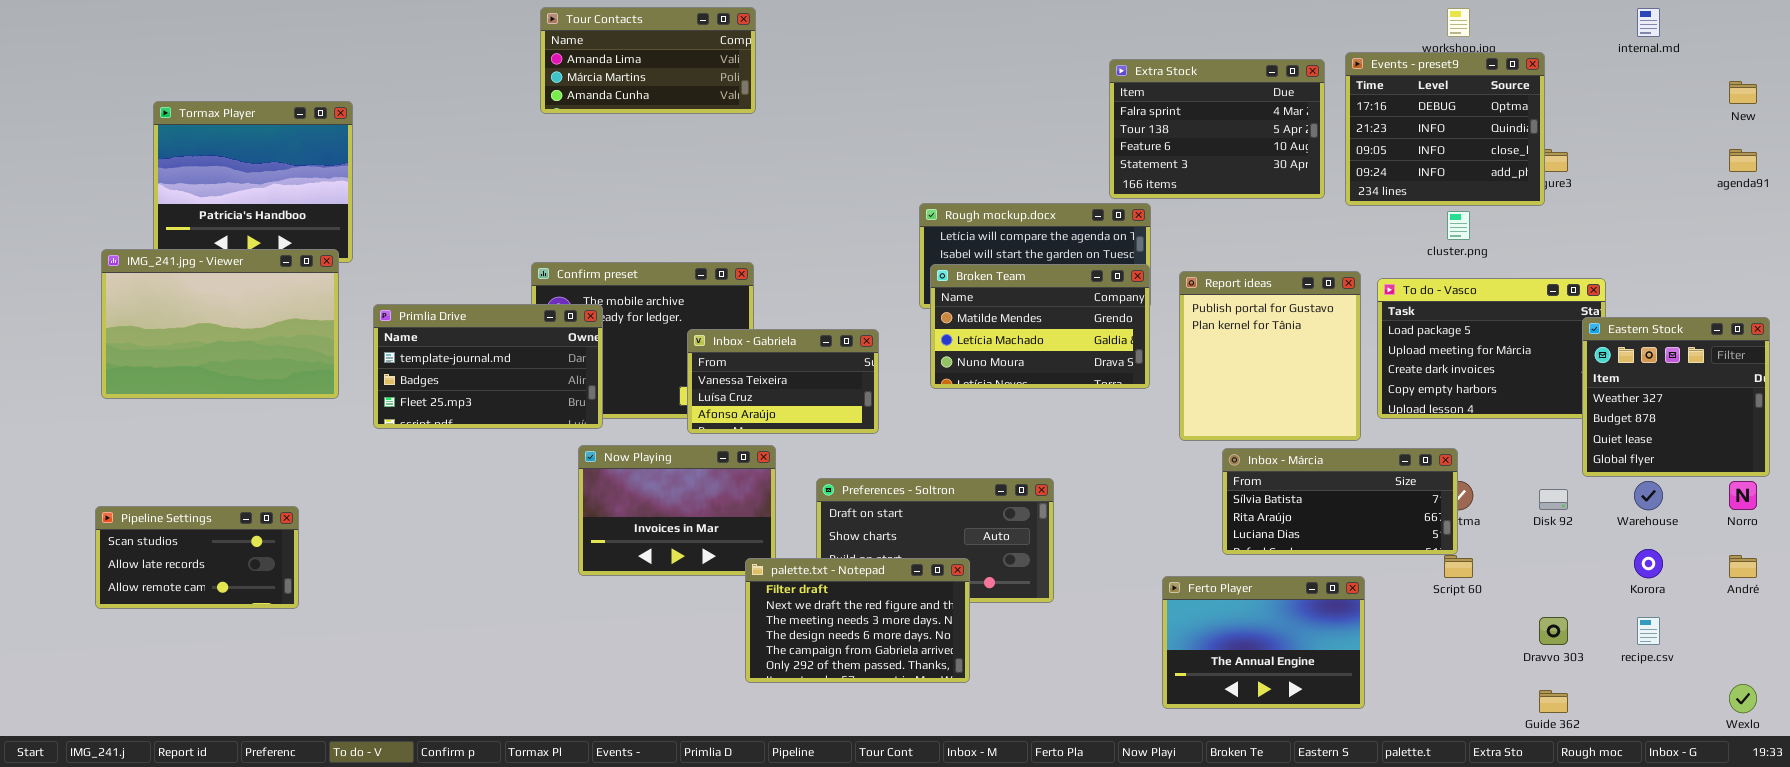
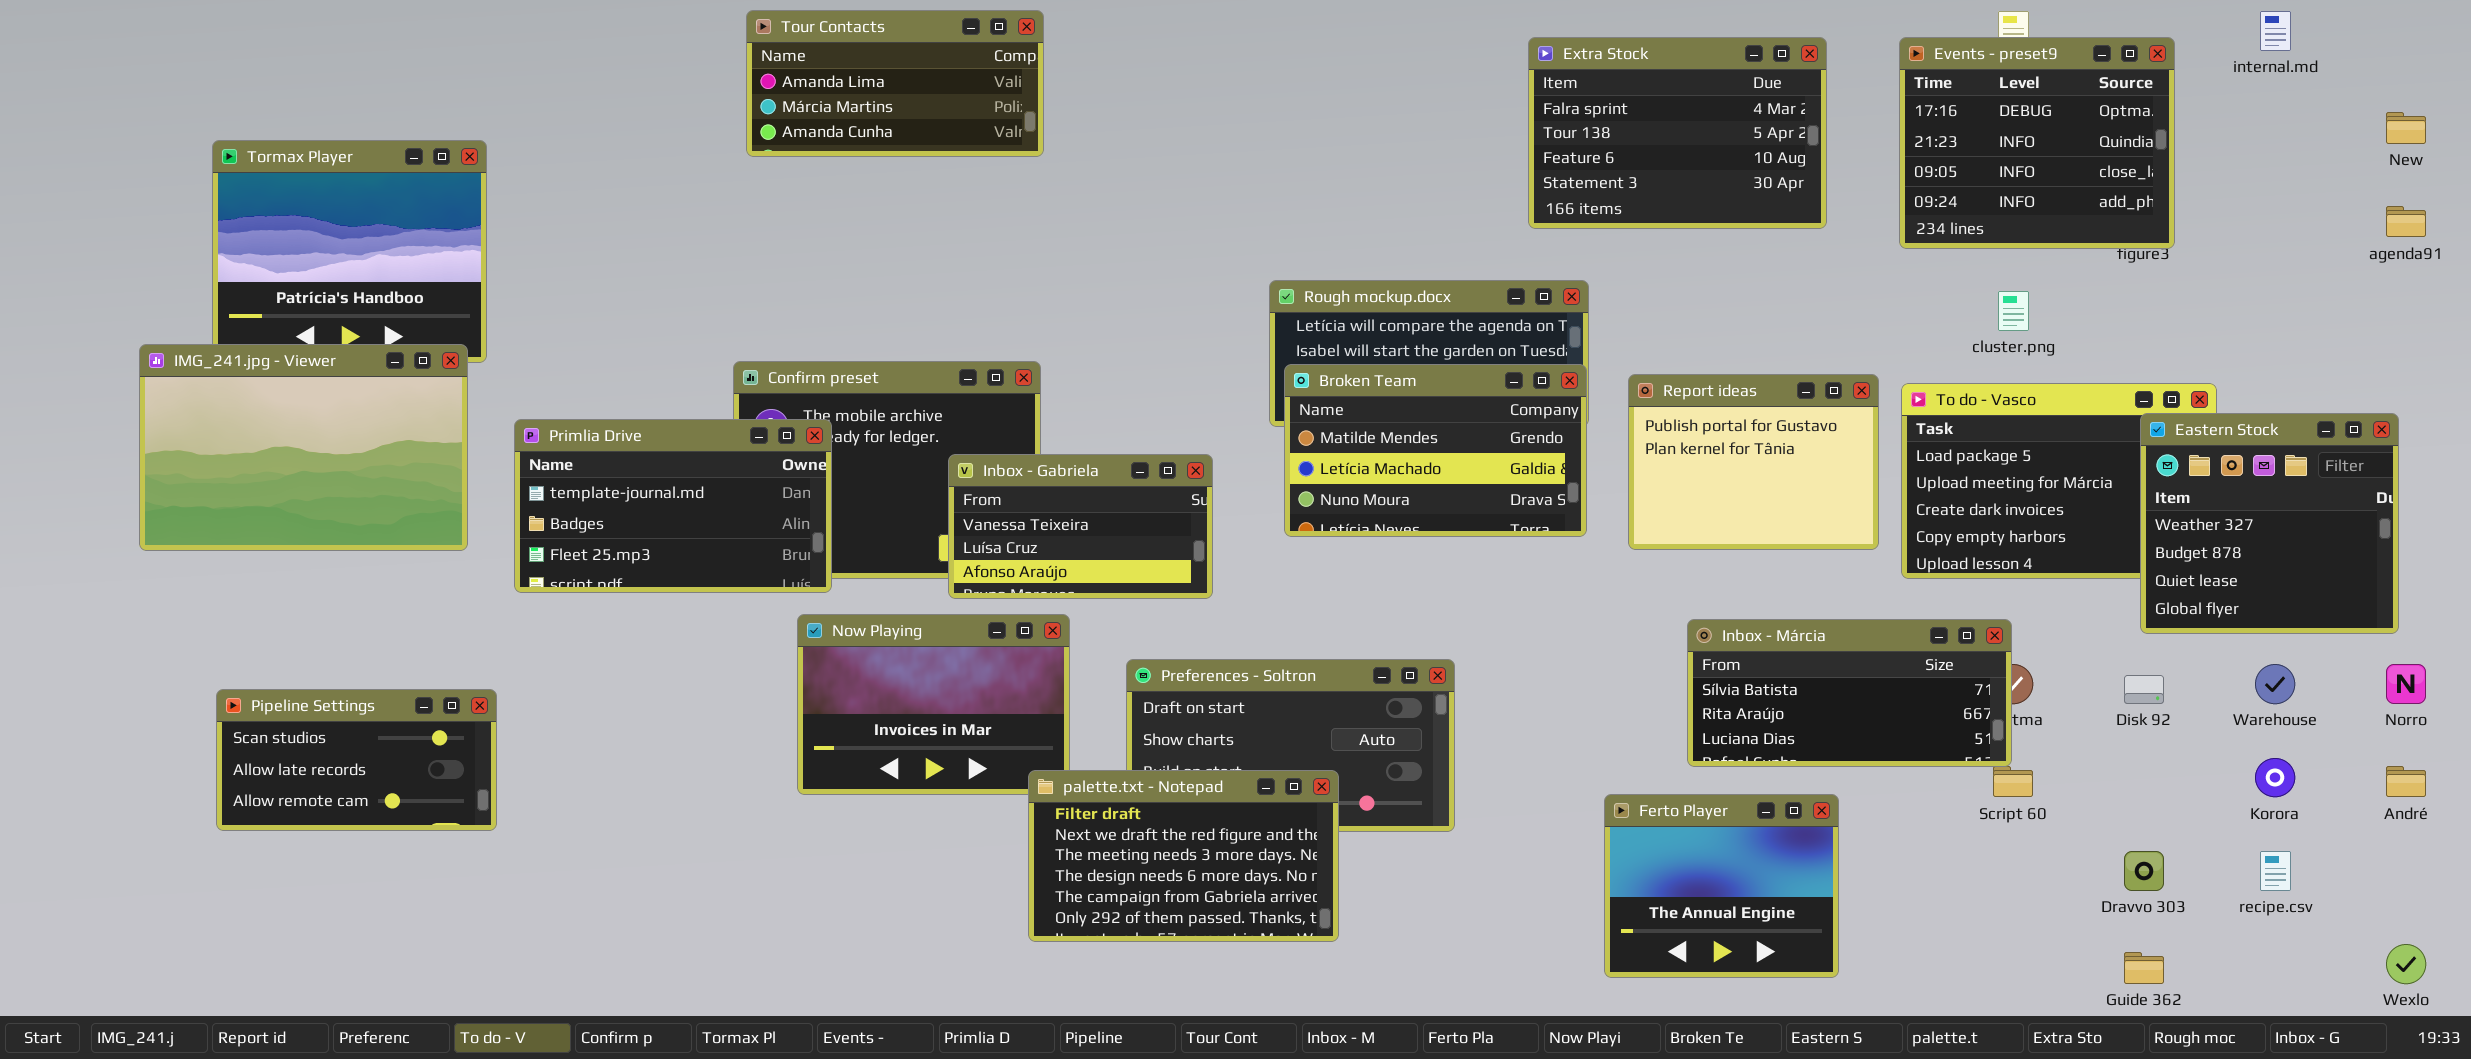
Events - preset9: [1345,52,1545,206] -> [1899,37,2175,249], moved
Extra Stock: [1109,59,1325,199] -> [1528,37,1827,229], moved
Report ideas: [1179,271,1361,441] -> [1628,374,1879,550], resized
Eastern Stock: [1582,317,1770,477] -> [2140,413,2399,634], moved
Pipeline Settings: [95,506,299,609] -> [216,689,497,831], moved
Ferto Player: [1162,576,1365,709] -> [1604,794,1839,978], resized

